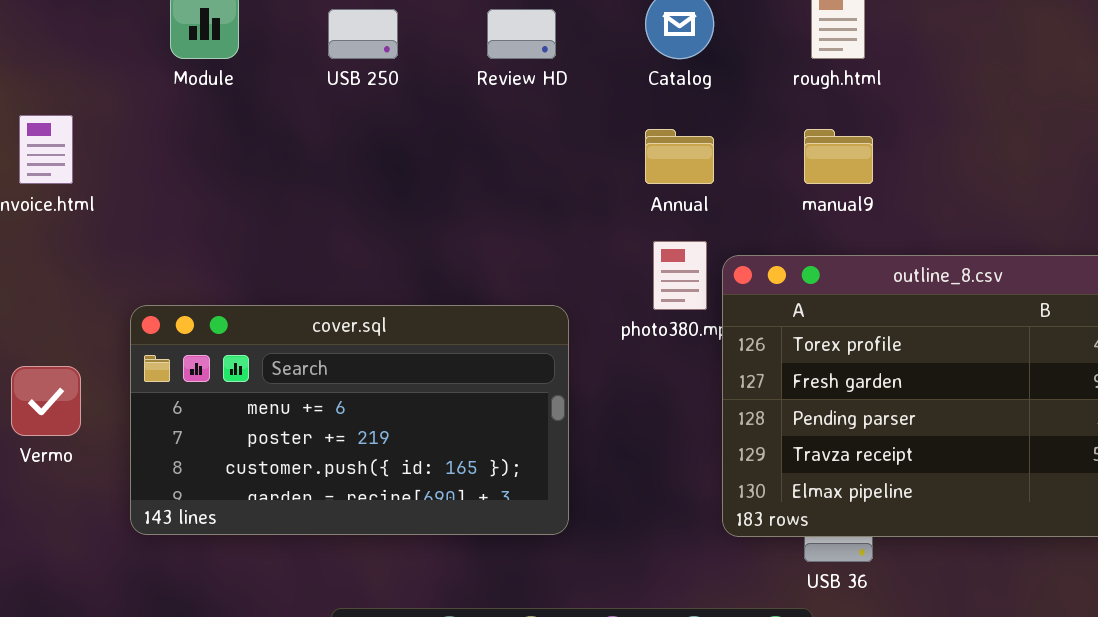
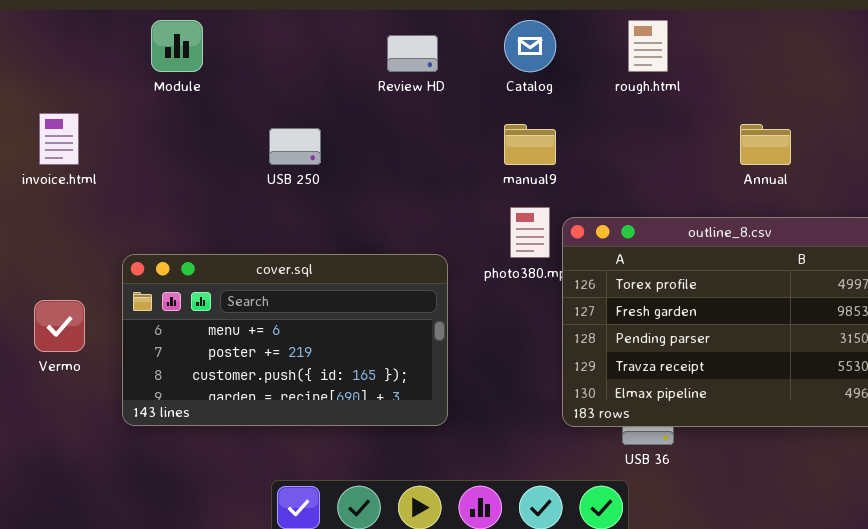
USB 250: [328,9,398,59] -> [269,128,321,165], moved
Annual: [645,129,714,184] -> [740,124,791,165], moved
manual9: [804,129,873,184] -> [504,124,556,165], moved

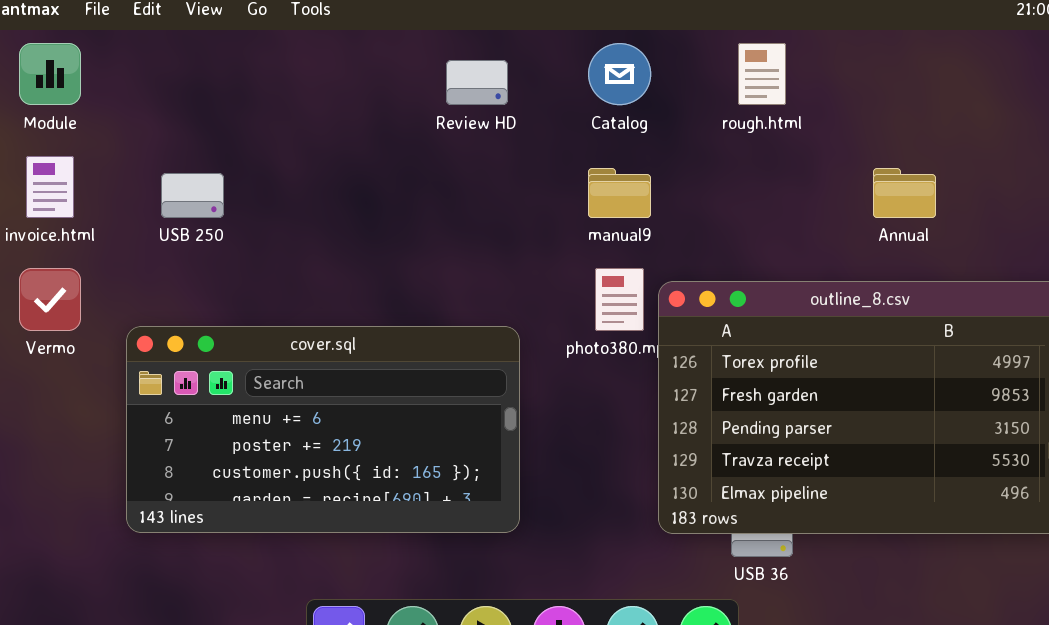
Module: [151,20,203,72] -> [19,43,81,105], moved
USB 250: [269,128,321,165] -> [161,173,224,218], moved
Vermo: [34,300,85,352] -> [19,268,81,331], moved

